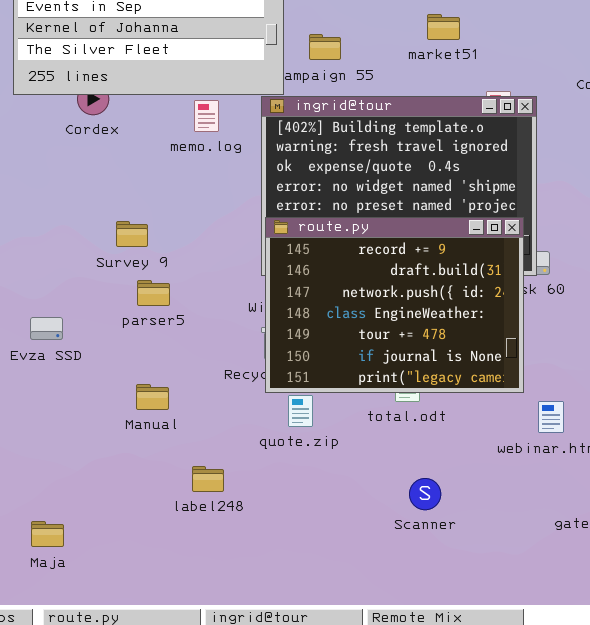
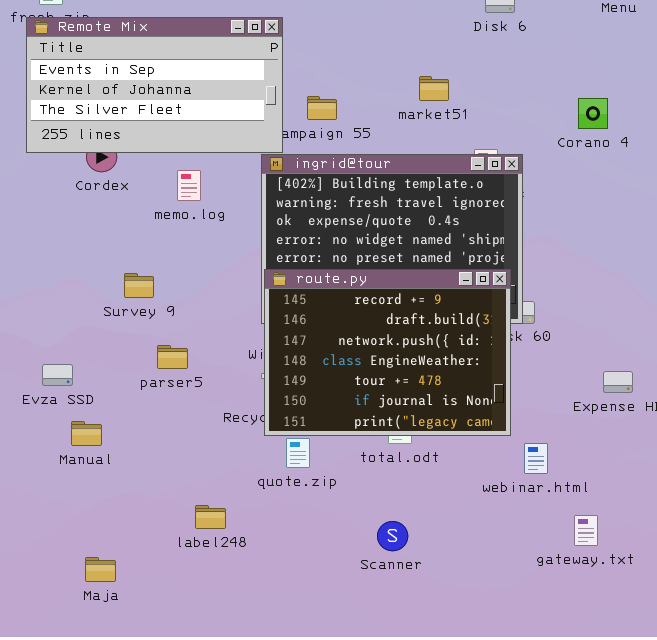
memo.log: [194,100,219,132] -> [177,170,201,201], moved
parser5: [137,280,170,306] -> [157,345,188,369], moved
Manual: [136,384,169,410] -> [71,421,102,446], moved
Scanner: [409,478,441,510] -> [377,521,408,551], moved
Maja: [31,521,64,547] -> [85,557,116,582], moved

